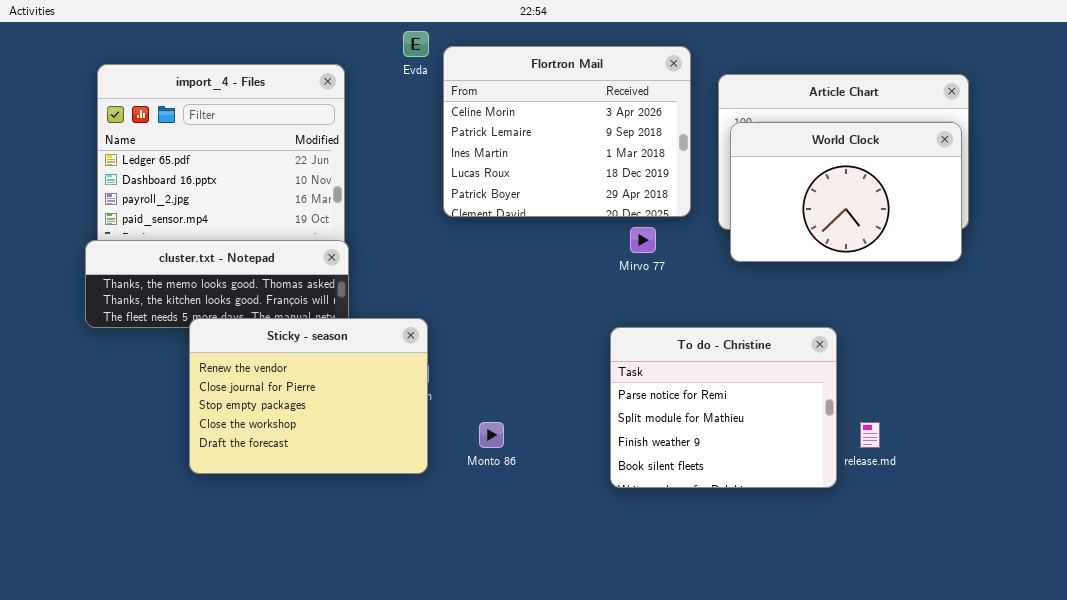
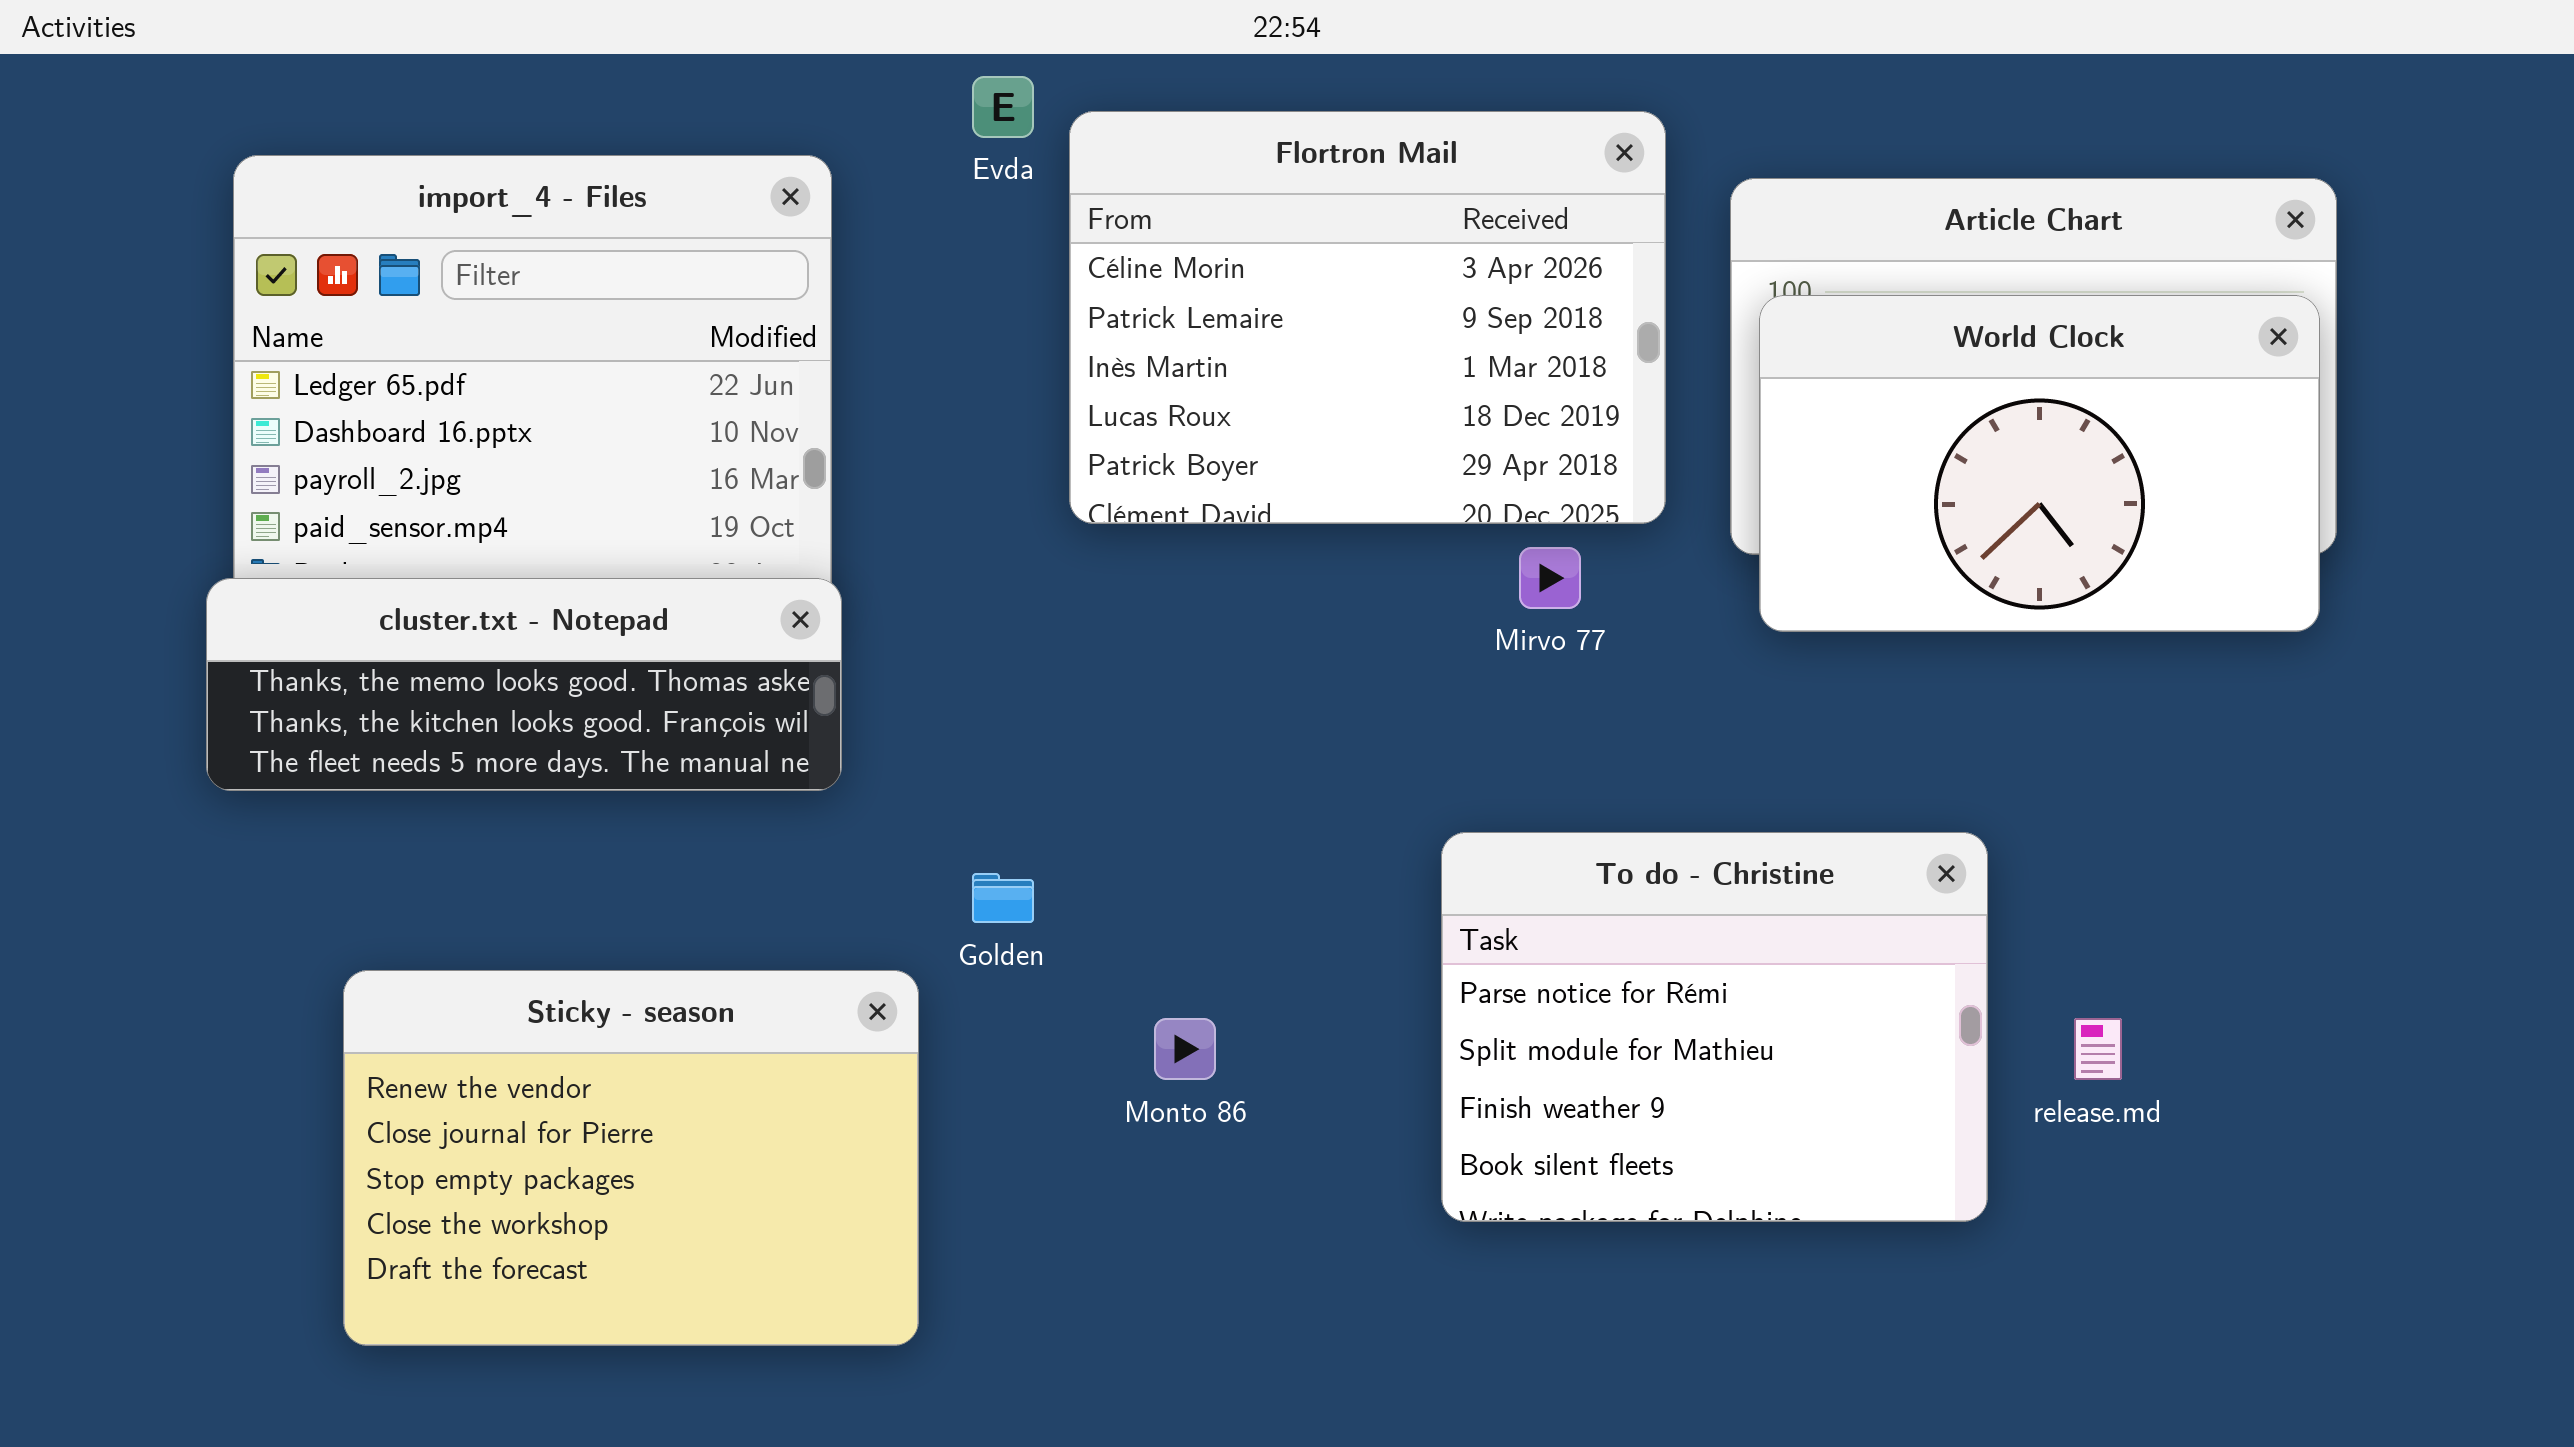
Sticky - season: [189,318,428,474] -> [343,970,919,1346], moved
To do - Christine: [610,327,837,488] -> [1441,832,1988,1222], moved

